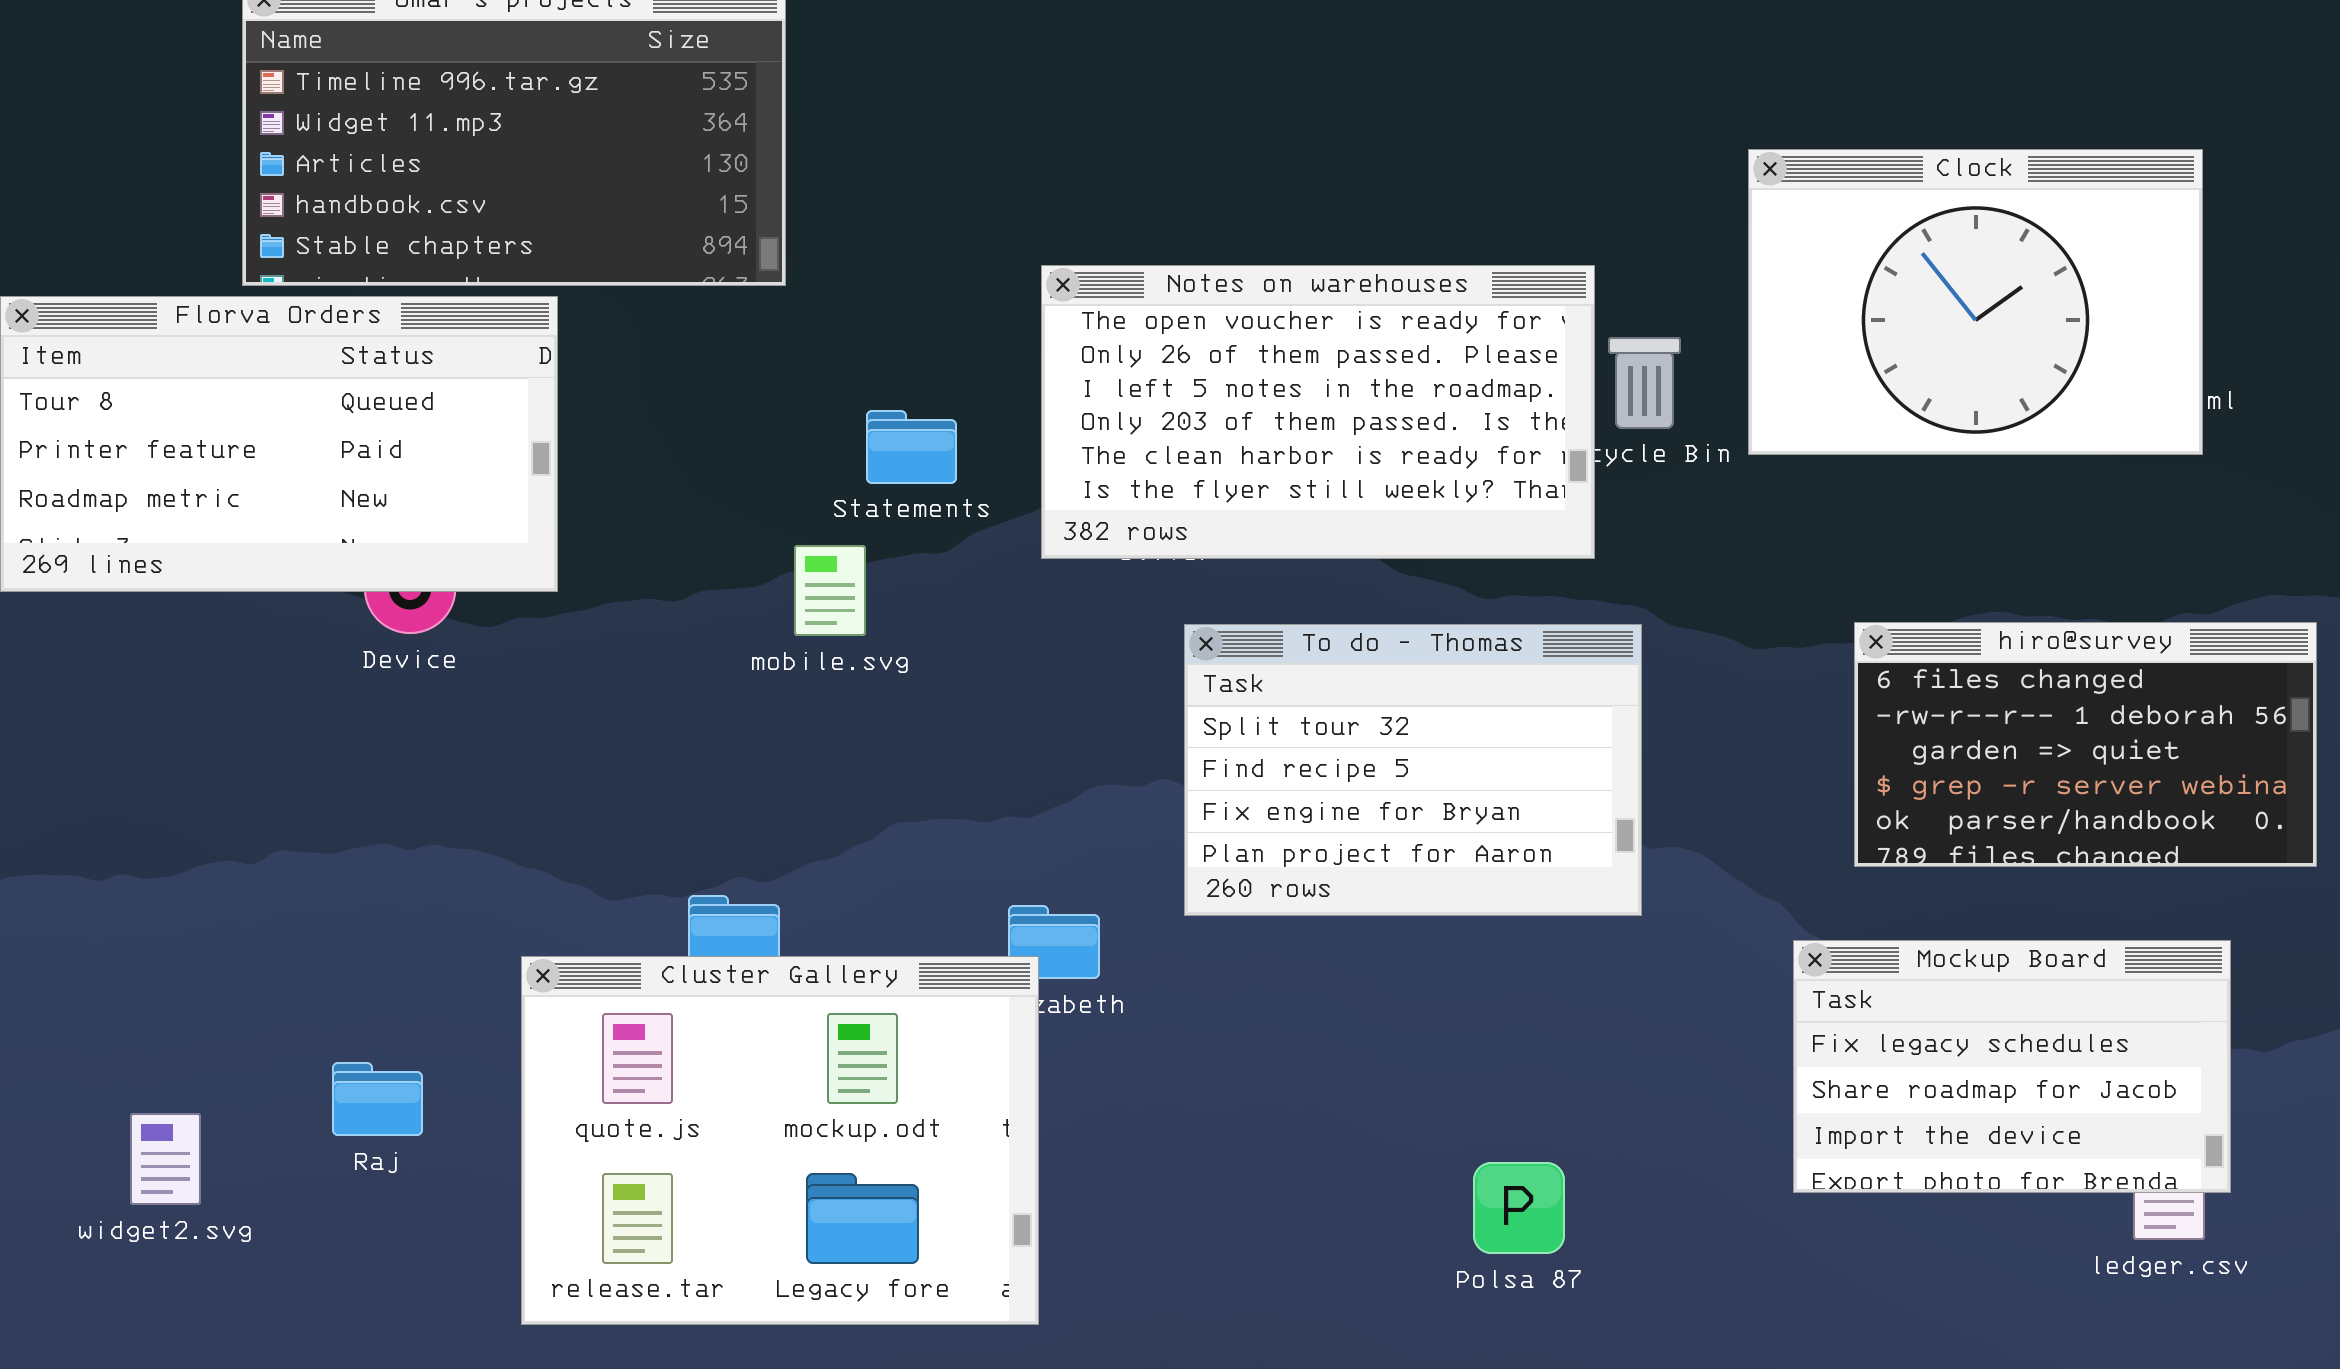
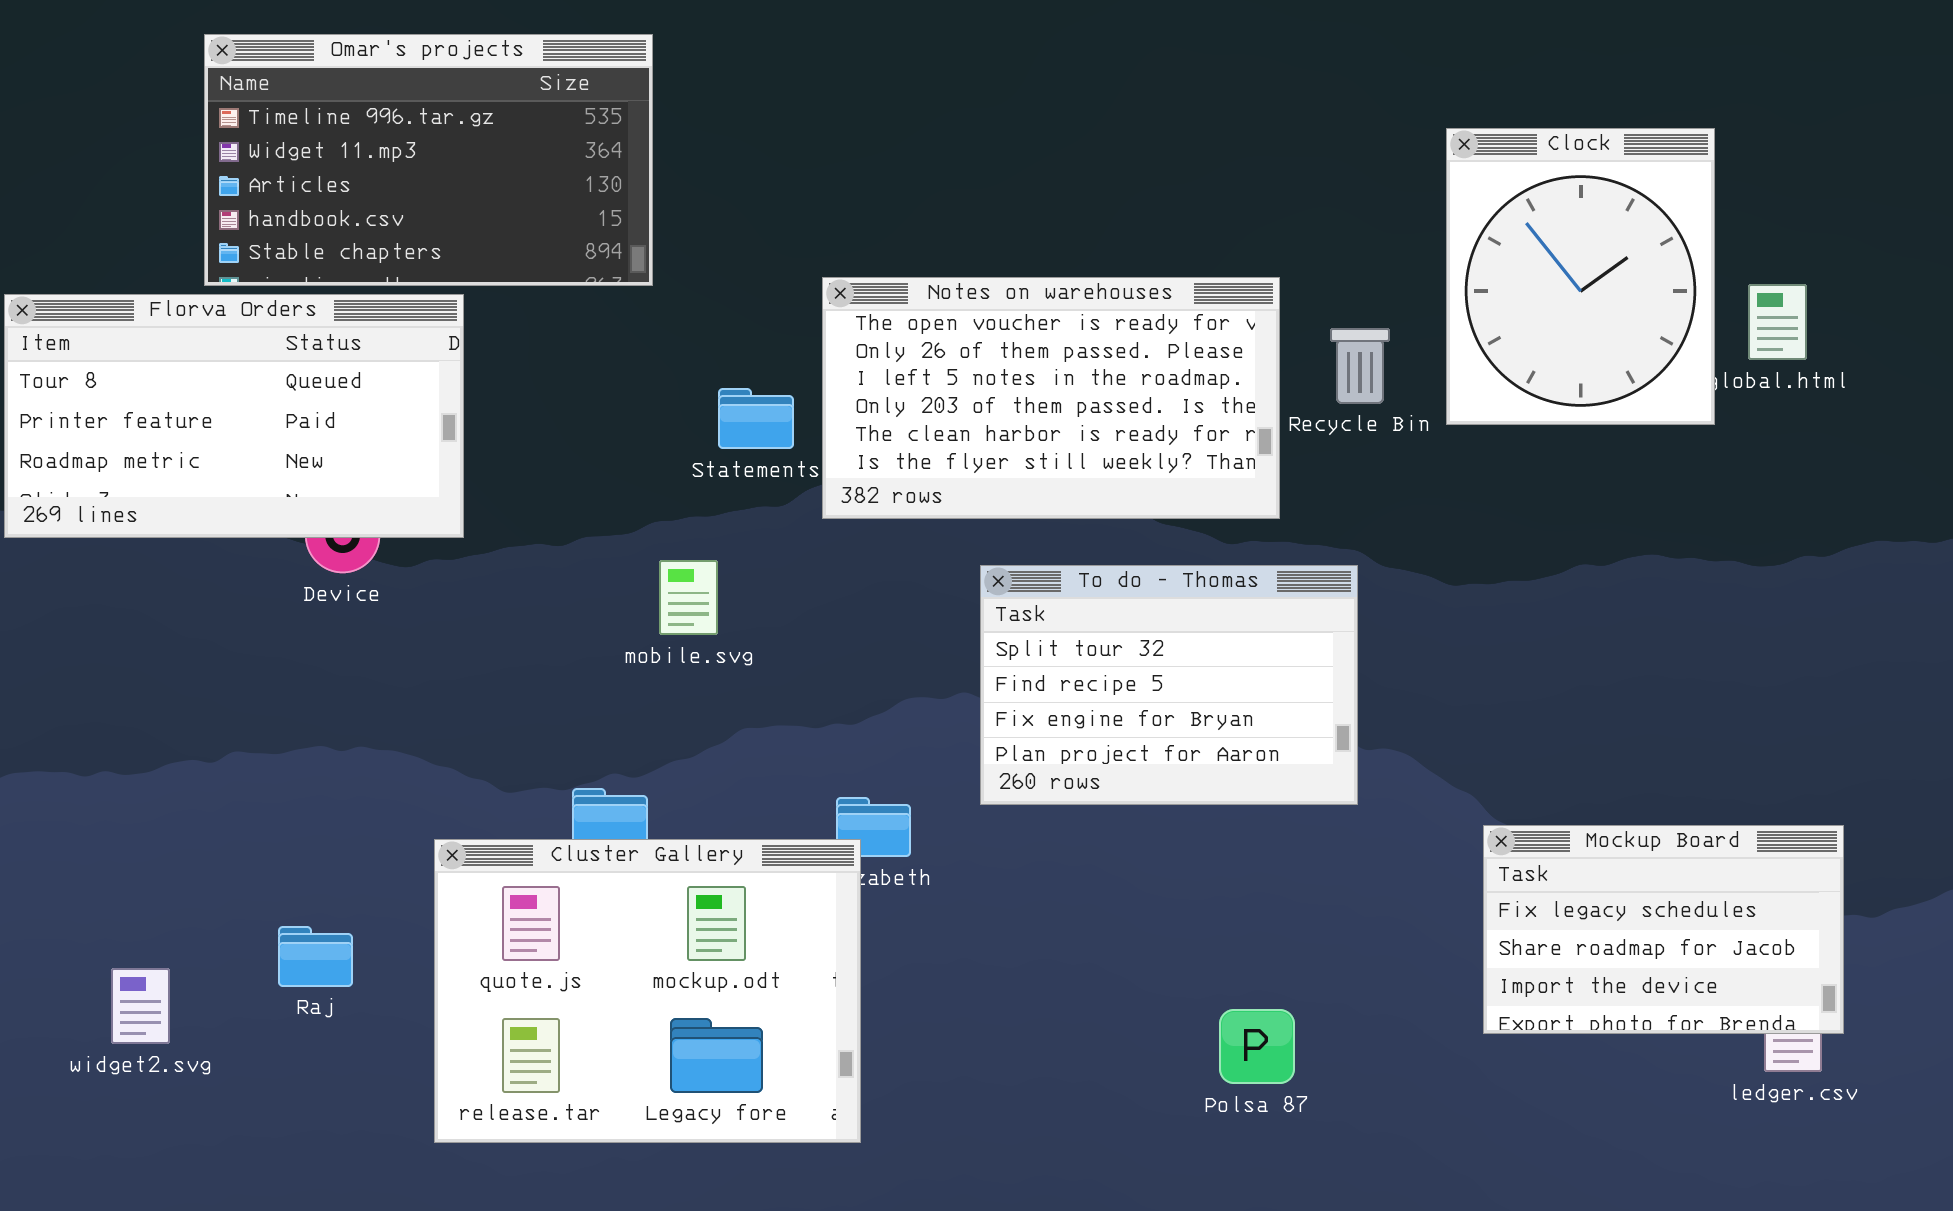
Clock: [1748,149,2203,455] -> [1446,128,1715,425], resized
Notes on warehouses: [1041,265,1595,559] -> [822,277,1280,519], moved
mobile.svg: [794,545,866,636] -> [659,560,718,635], moved
hiro@survey: [1854,622,2317,867] -> none, closed

